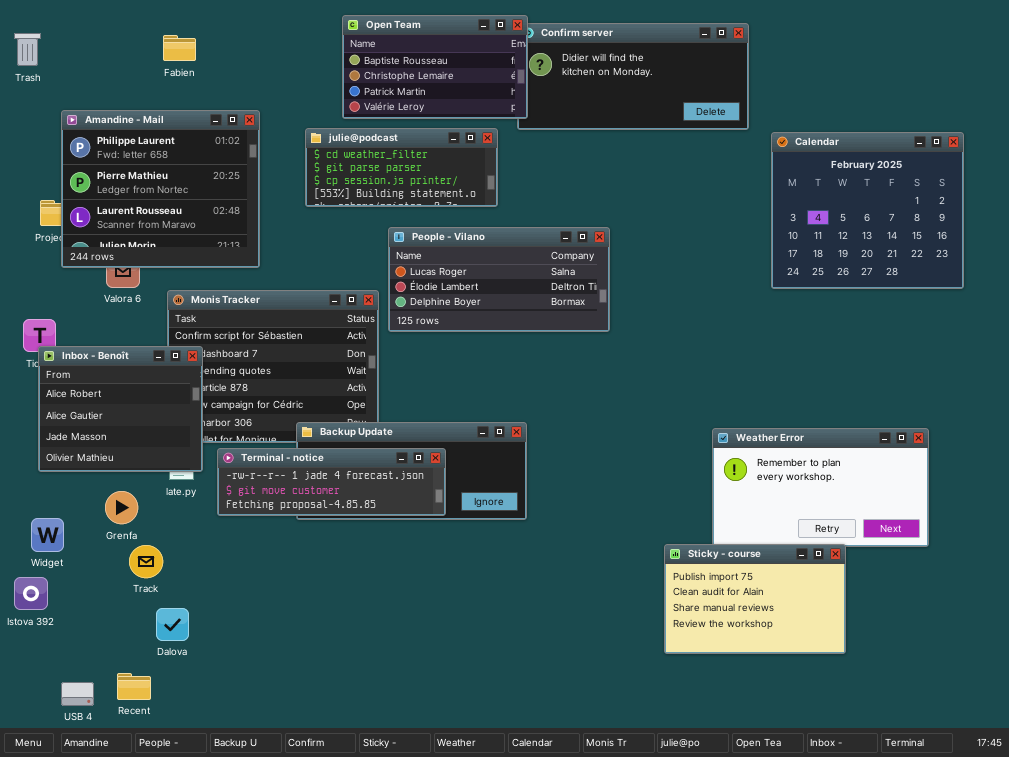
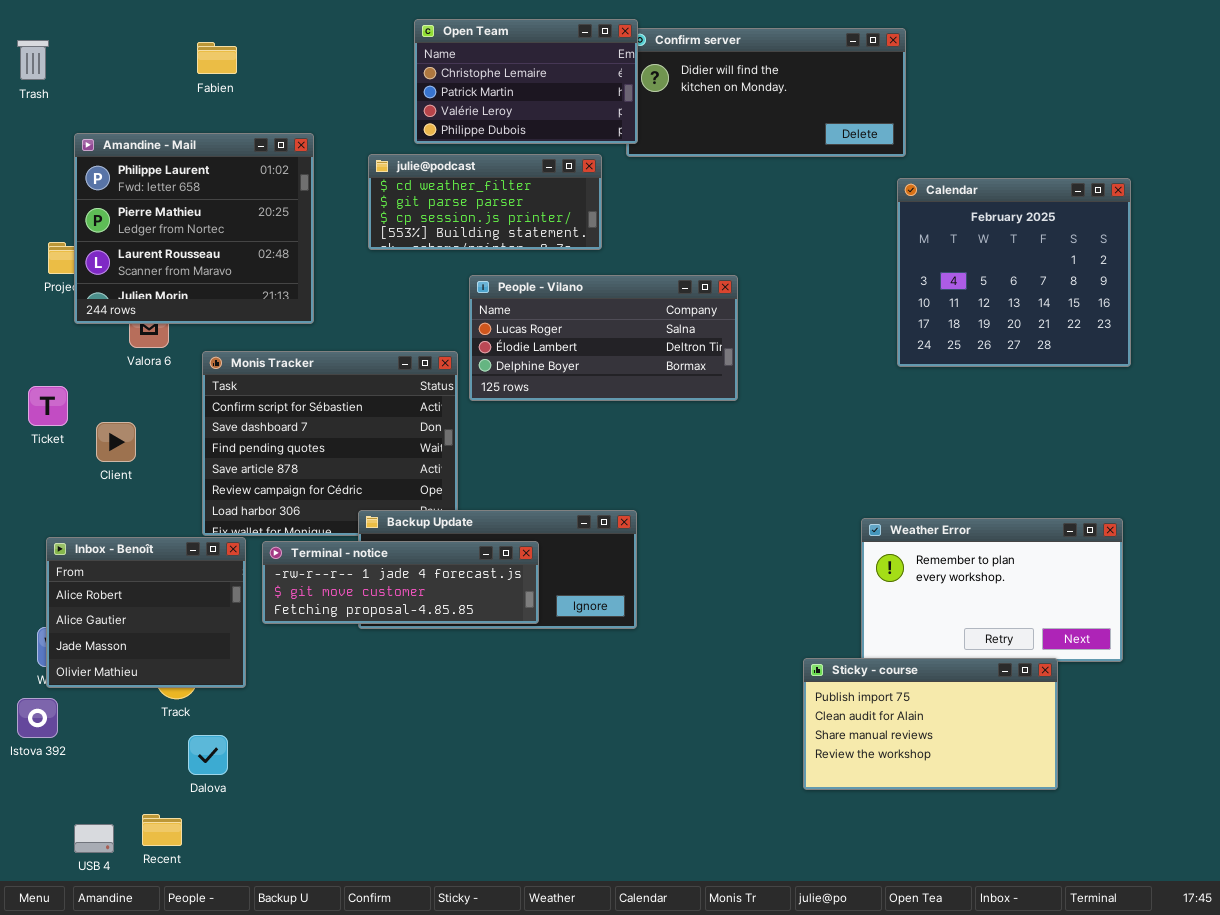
Open Team: [342,15,528,119] -> [414,19,638,144], scrolled down 1 row
Calendar: [771,132,964,289] -> [897,178,1131,367], moved
Inbox - Benoît: [38,346,203,472] -> [46,537,246,688], moved
Sticky - course: [664,544,846,654] -> [803,658,1058,790], resized

